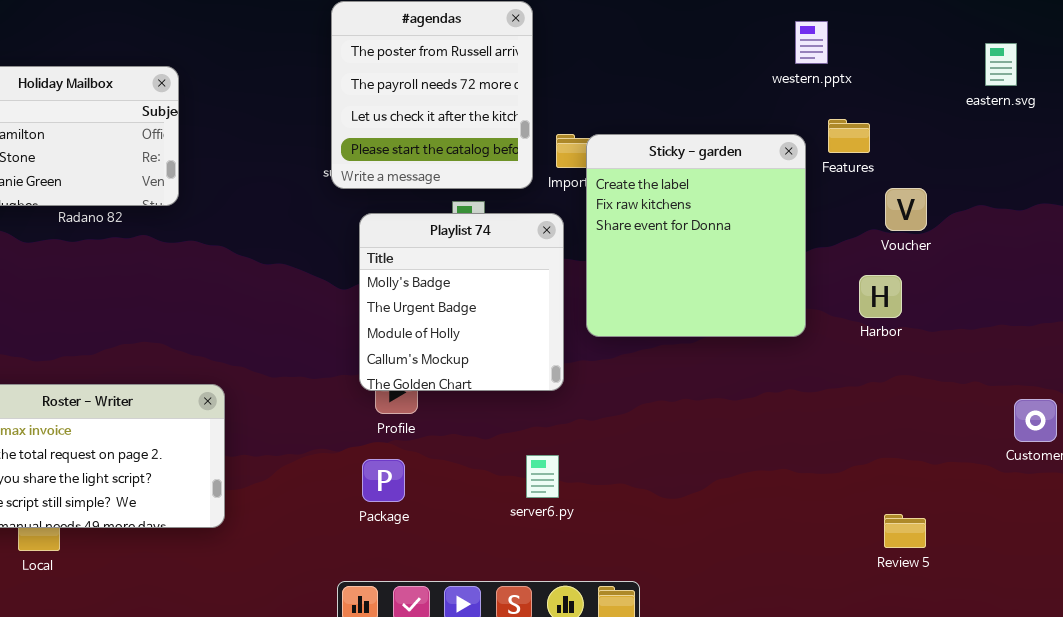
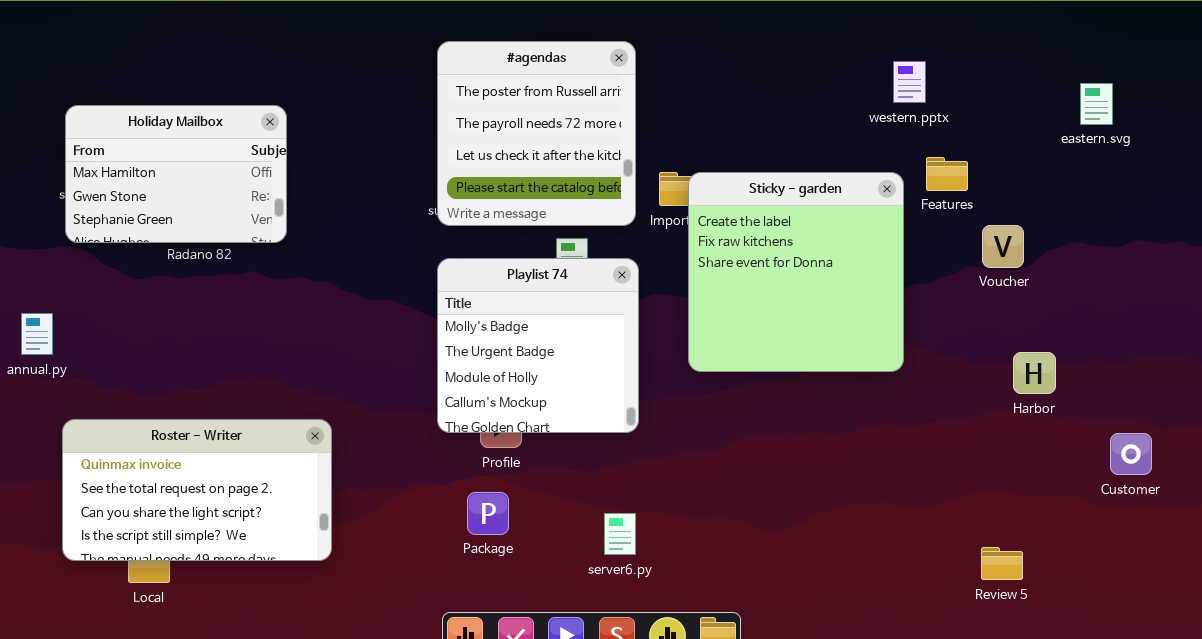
Playlist 74: [359,213,564,391] -> [437,258,639,433], moved
Harbor: [859,275,902,318] -> [1013,352,1056,394], moved
server6.py: [526,455,559,498] -> [604,513,636,555], moved

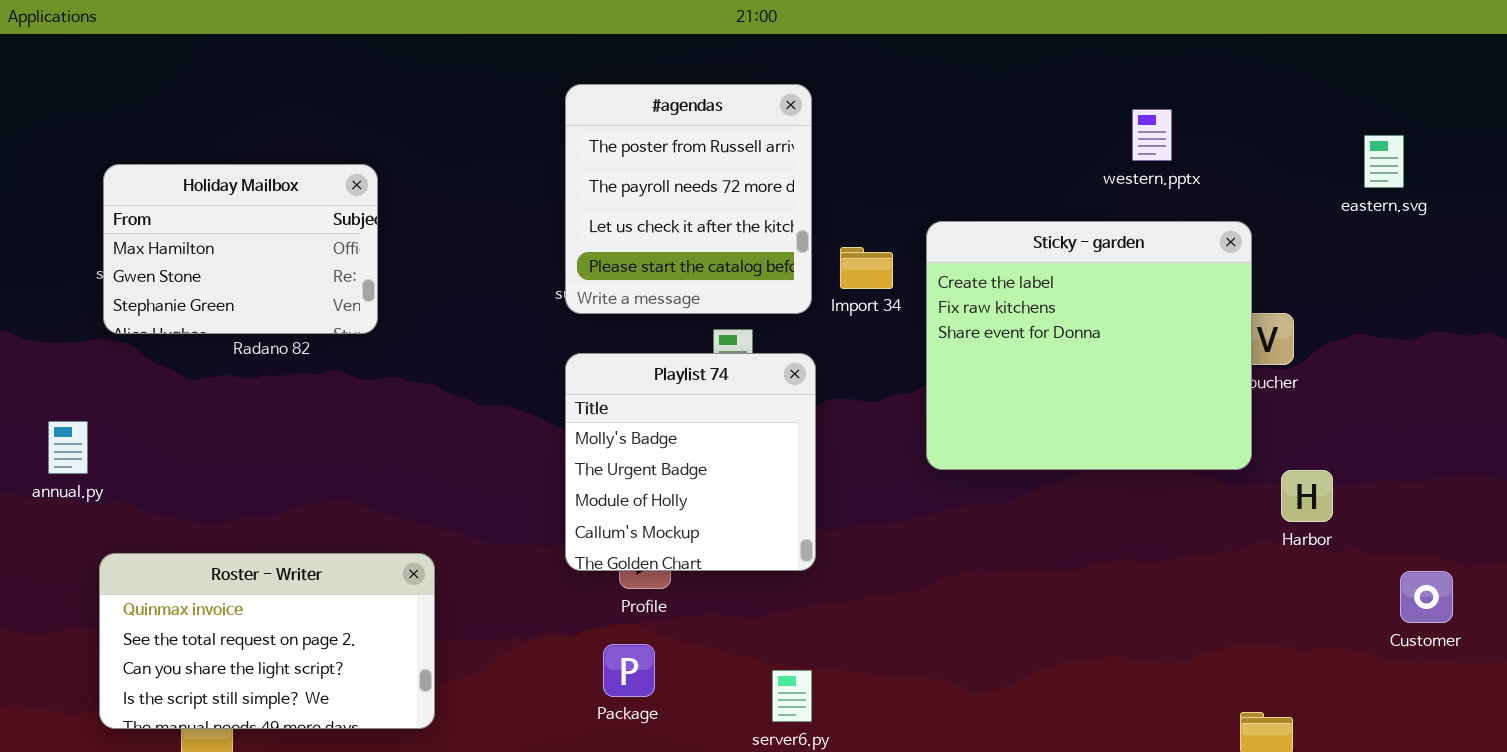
Sticky - garden: [688,172,904,372] -> [926,221,1252,470], moved, resized

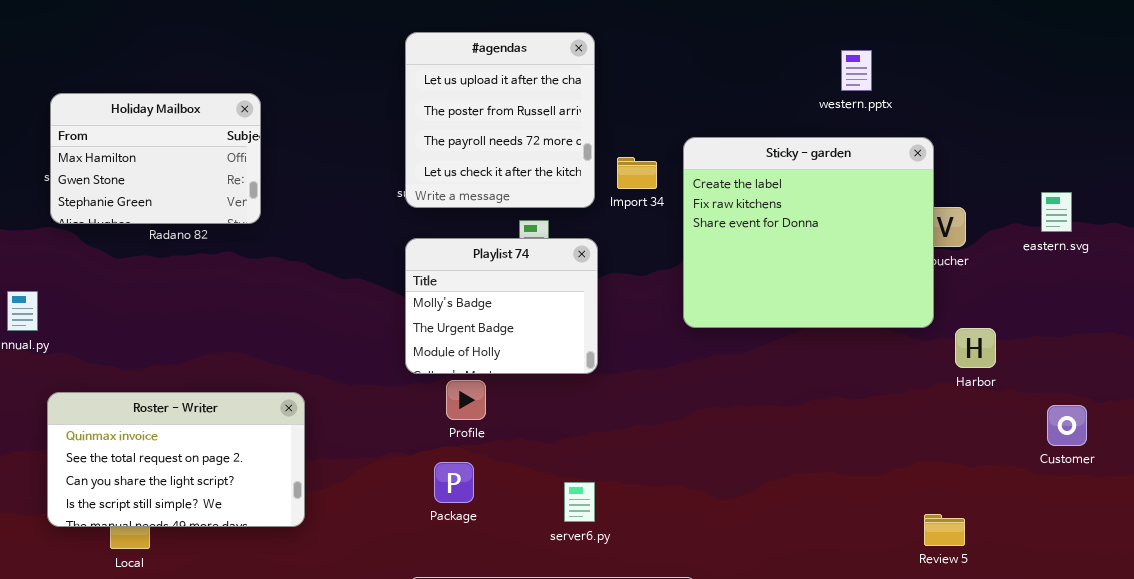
#agendas: [565,84,812,314] -> [405,32,595,208], scrolled up 1 row
eastern.svg: [1364,135,1404,188] -> [1041,192,1072,232], moved
Playlist 74: [565,353,816,571] -> [405,238,598,374], resized

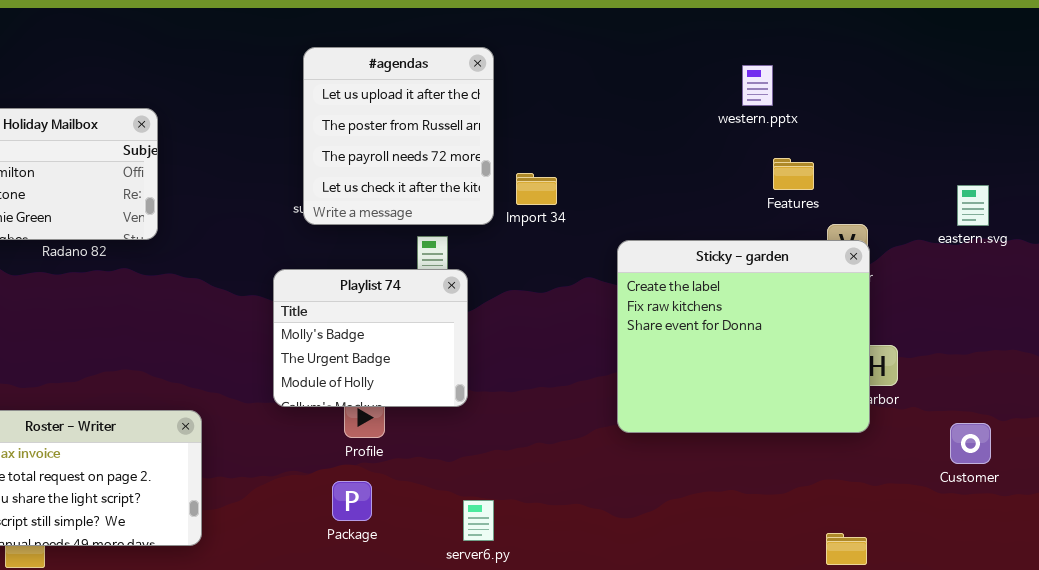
Sticky - garden: [683,137,934,328] -> [617,240,870,433], moved
eastern.svg: [1041,192,1072,232] -> [957,185,989,226], moved
Playlist 74: [405,238,598,374] -> [273,269,468,407], moved

